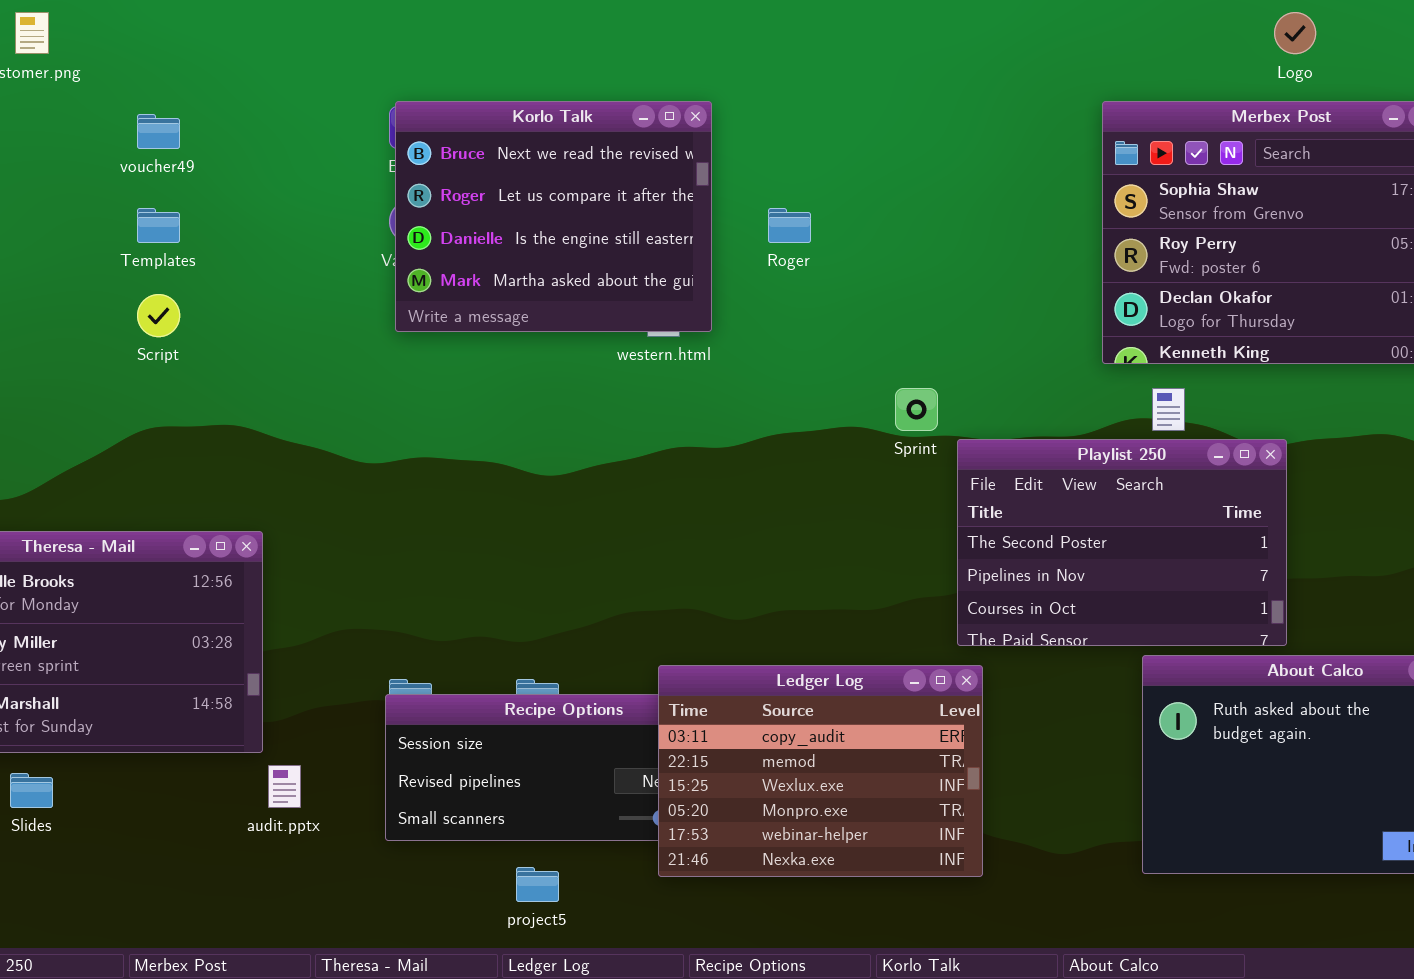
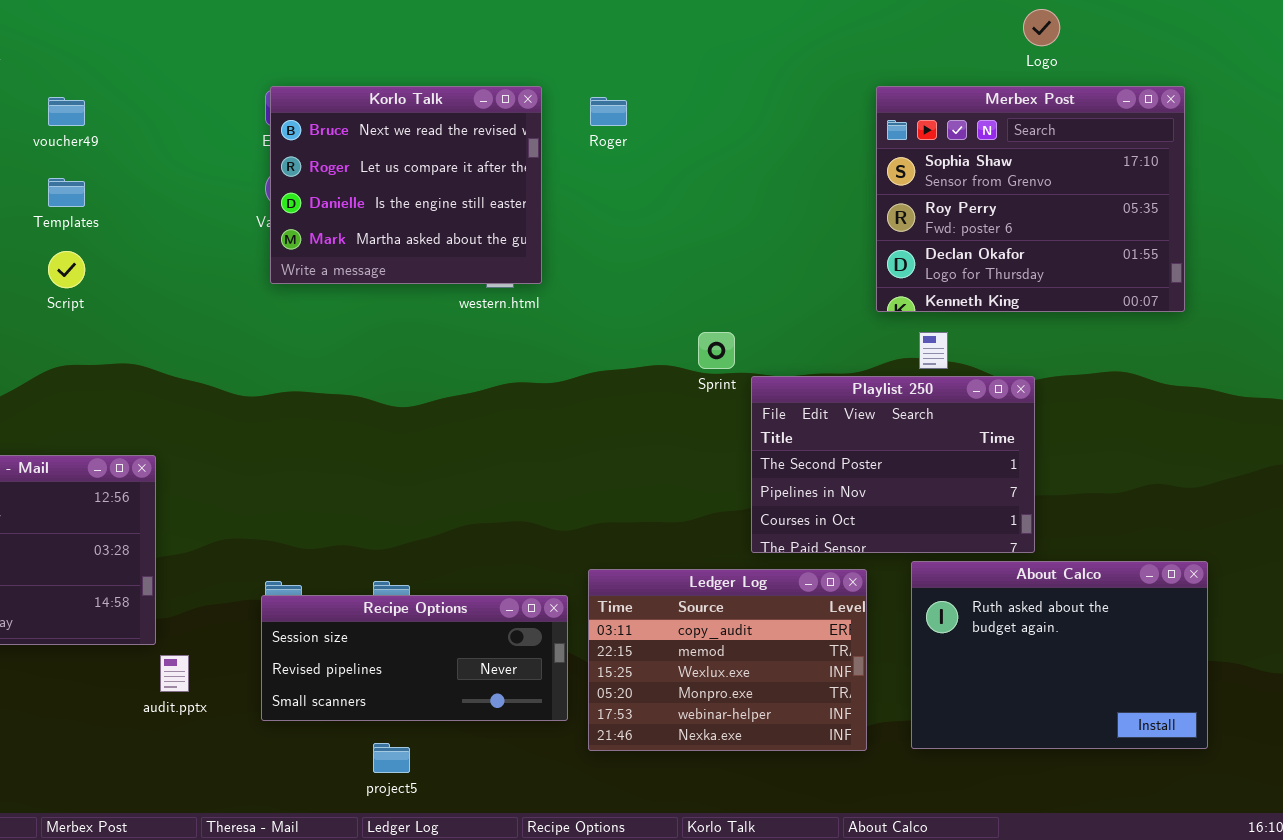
Roger: [768,208,811,243] -> [590,97,627,126], moved
Ledger Log: [658,665,983,877] -> [588,569,867,751], moved

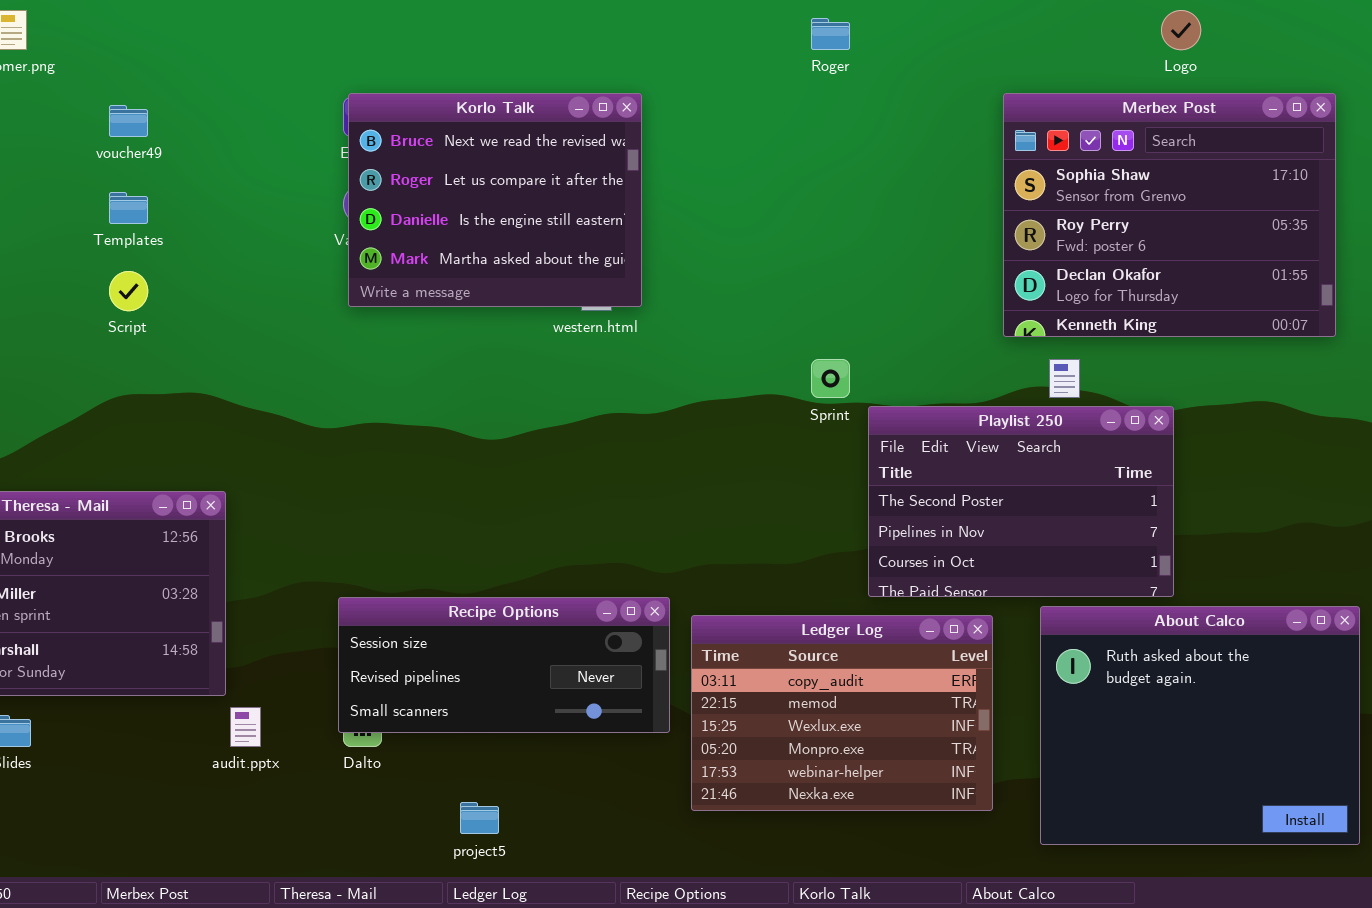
Roger: [590,97,627,126] -> [811,18,850,50], moved
About Calco: [911,561,1208,749] -> [1040,606,1360,845], resized
Recipe Options: [261,595,568,721] -> [338,597,670,733], moved

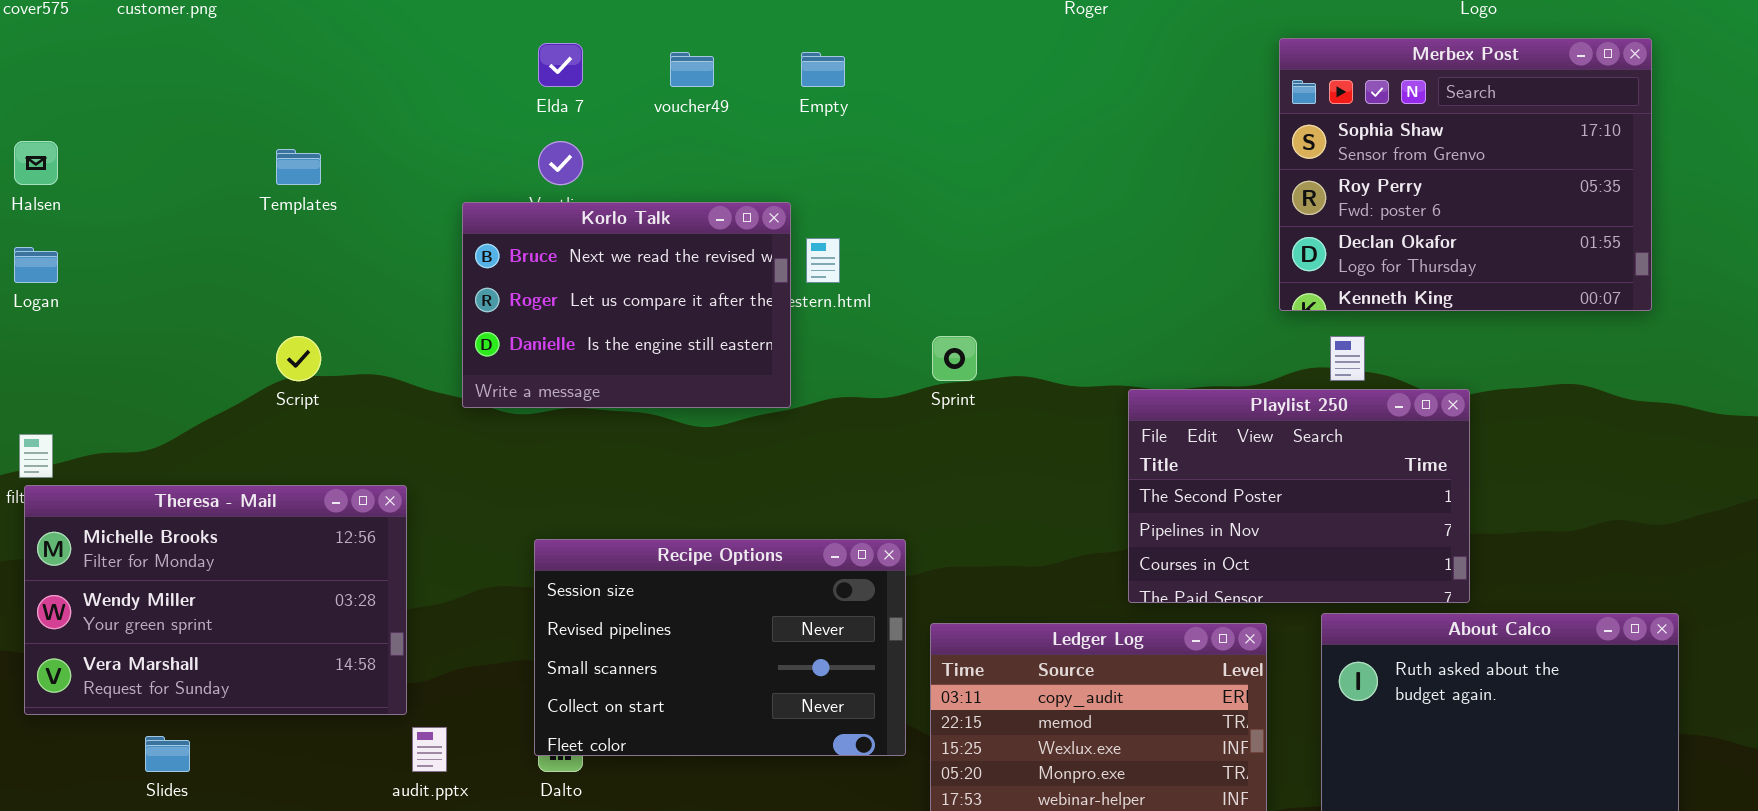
Korlo Talk: [348,93,642,307] -> [462,202,791,408], moved, resized
voucher49: [109,105,148,137] -> [670,52,714,87], moved
Script: [109,271,148,311] -> [276,336,321,381], moved
Sprint: [811,359,850,398] -> [932,336,977,381], moved
Recipe Options: [338,597,670,733] -> [534,539,906,756], resized

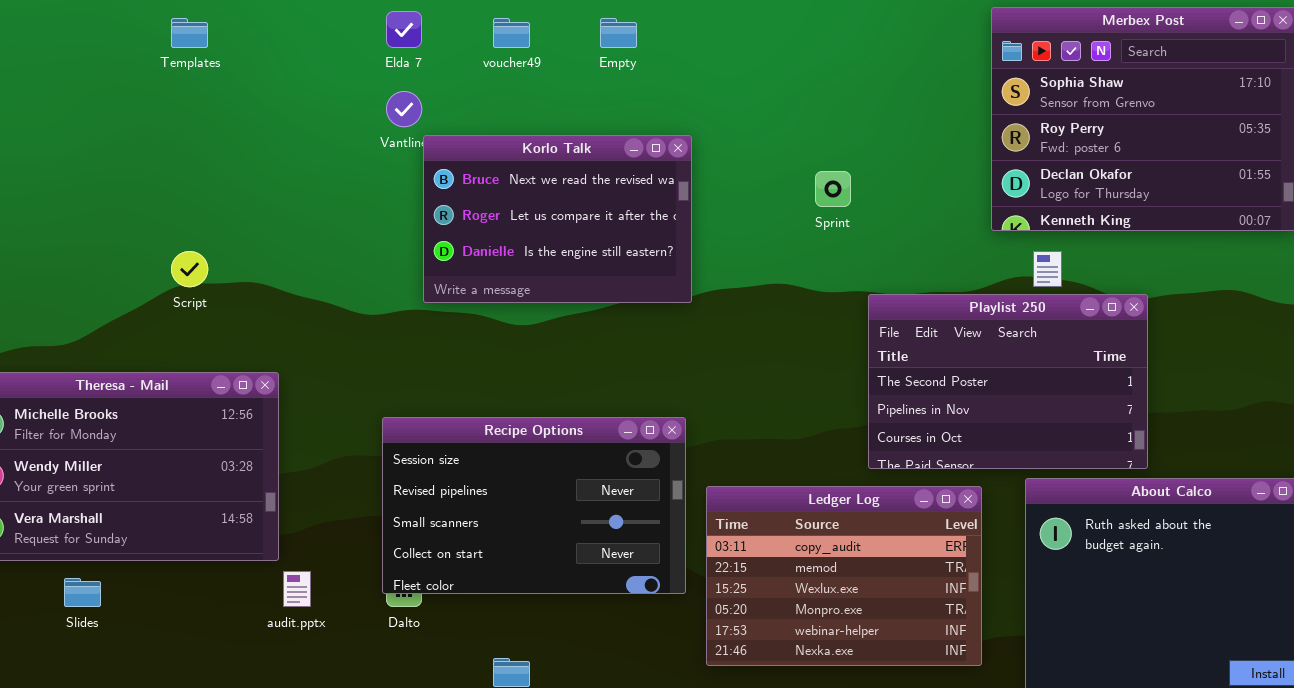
Templates: [276,149,321,185] -> [171,18,208,48], moved
Korlo Talk: [462,202,791,408] -> [423,135,692,303], moved
Sprint: [932,336,977,381] -> [815,171,851,207], moved

